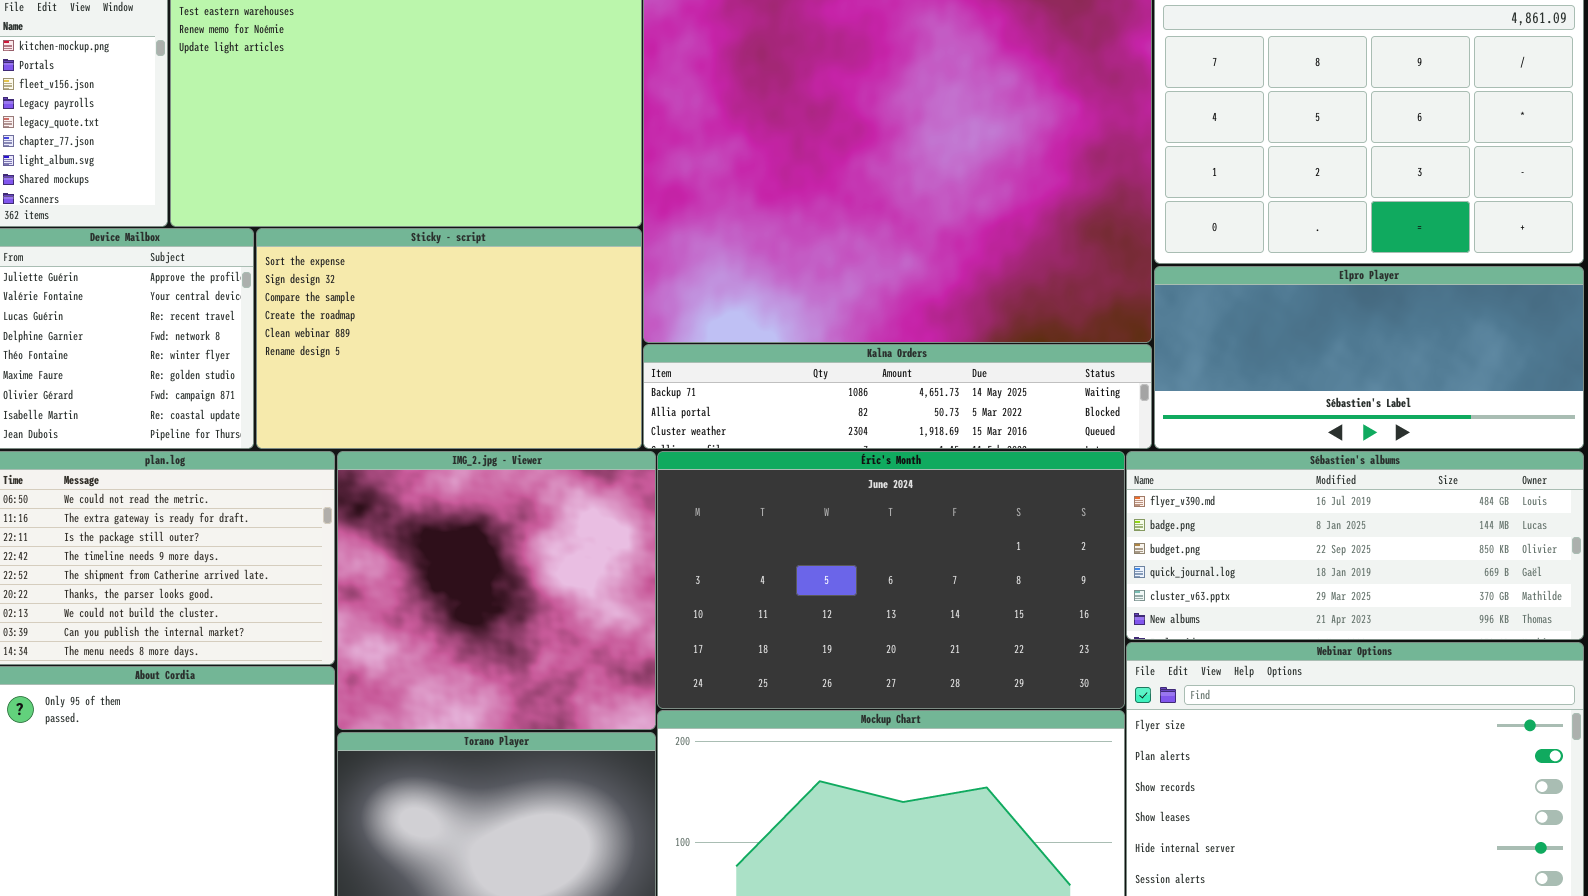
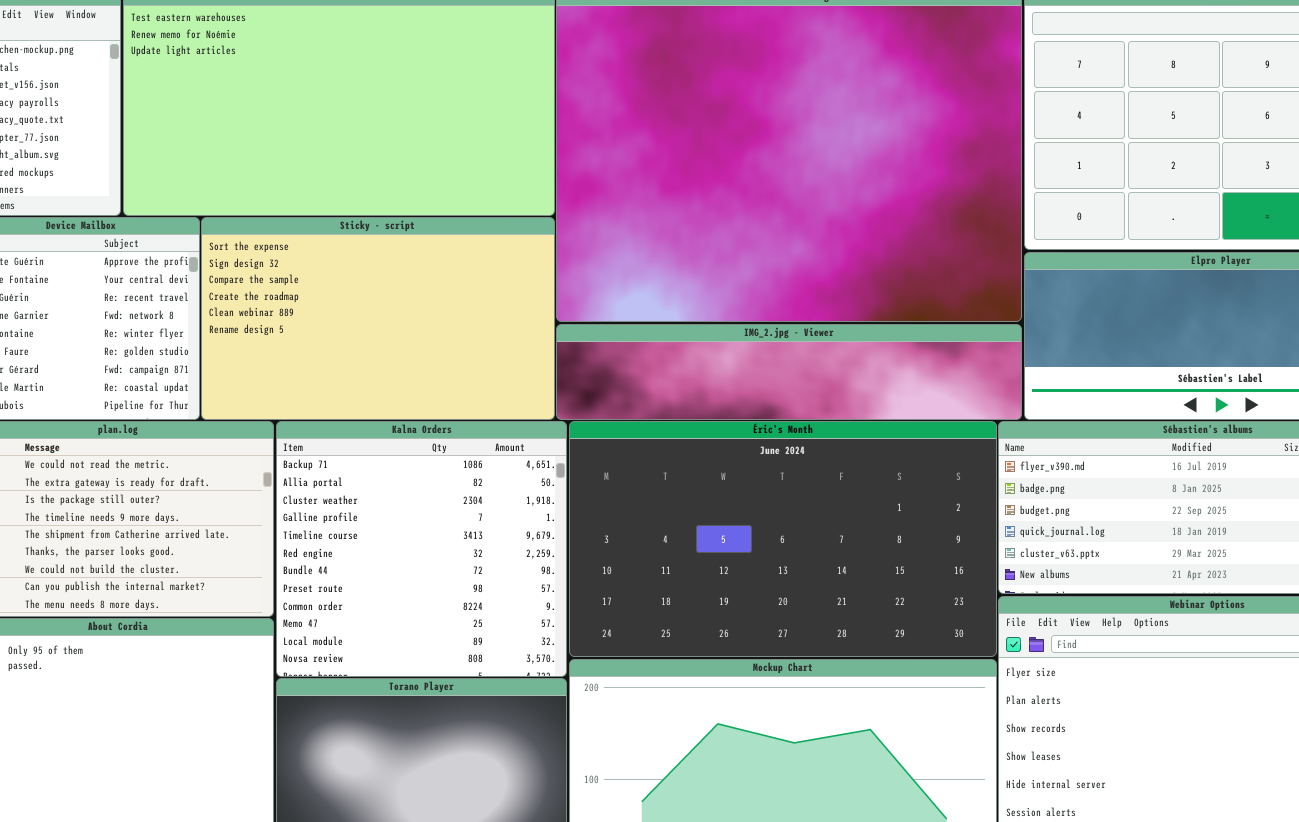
Kalna Orders: [643,344,1152,449] -> [276,421,567,677], moved, resized
IMG_2.jpg - Viewer: [337,451,656,730] -> [556,324,1022,420], moved, resized

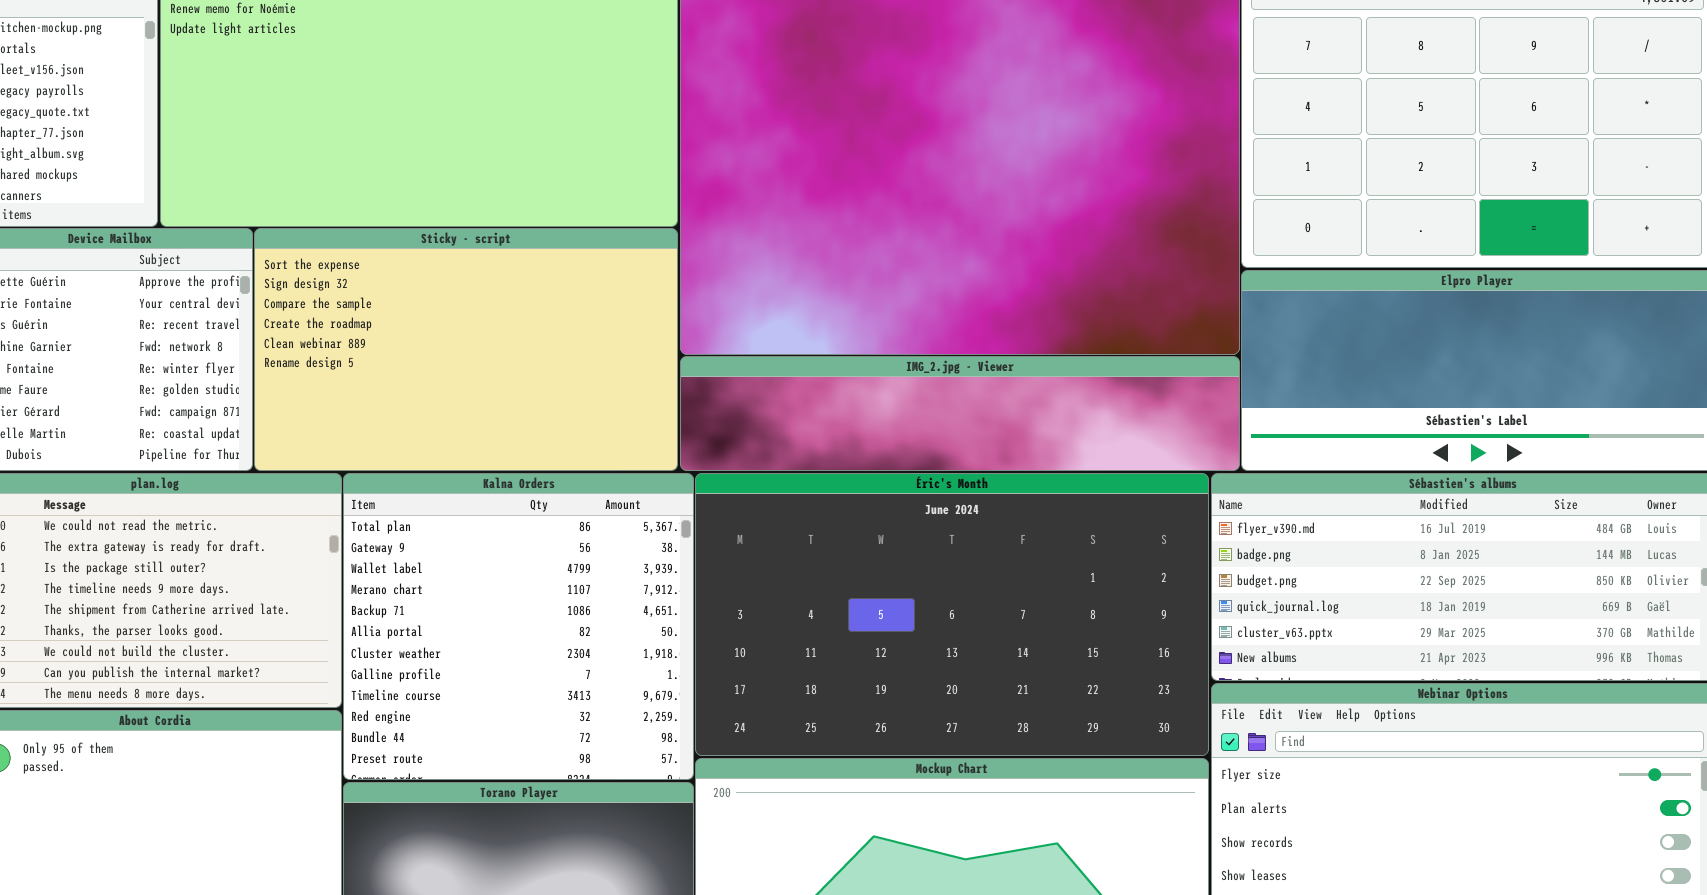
Kalna Orders: [276,421,567,677] -> [343,473,694,780], scrolled up 4 rows

